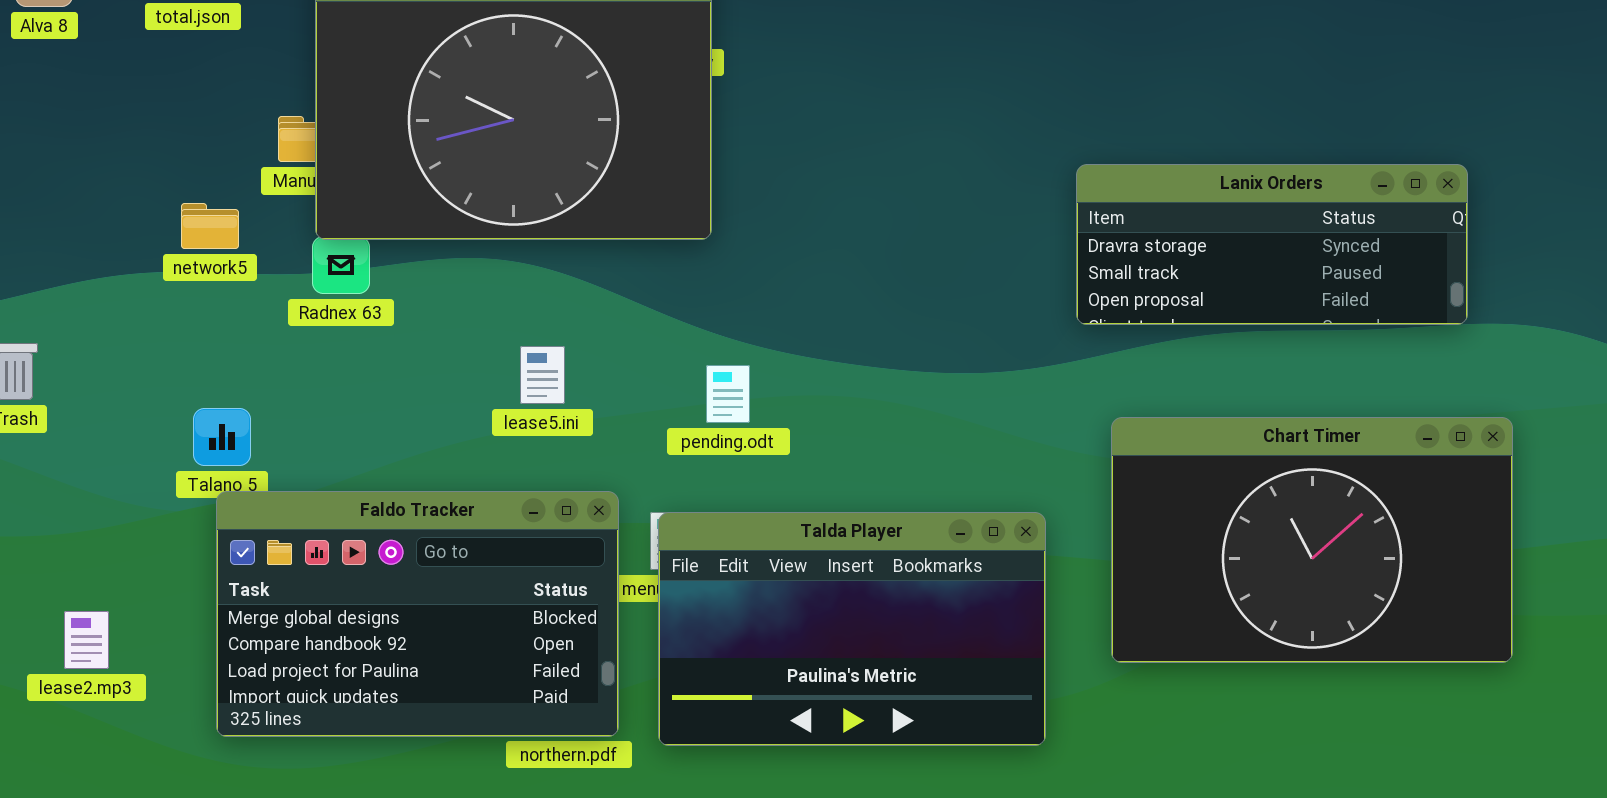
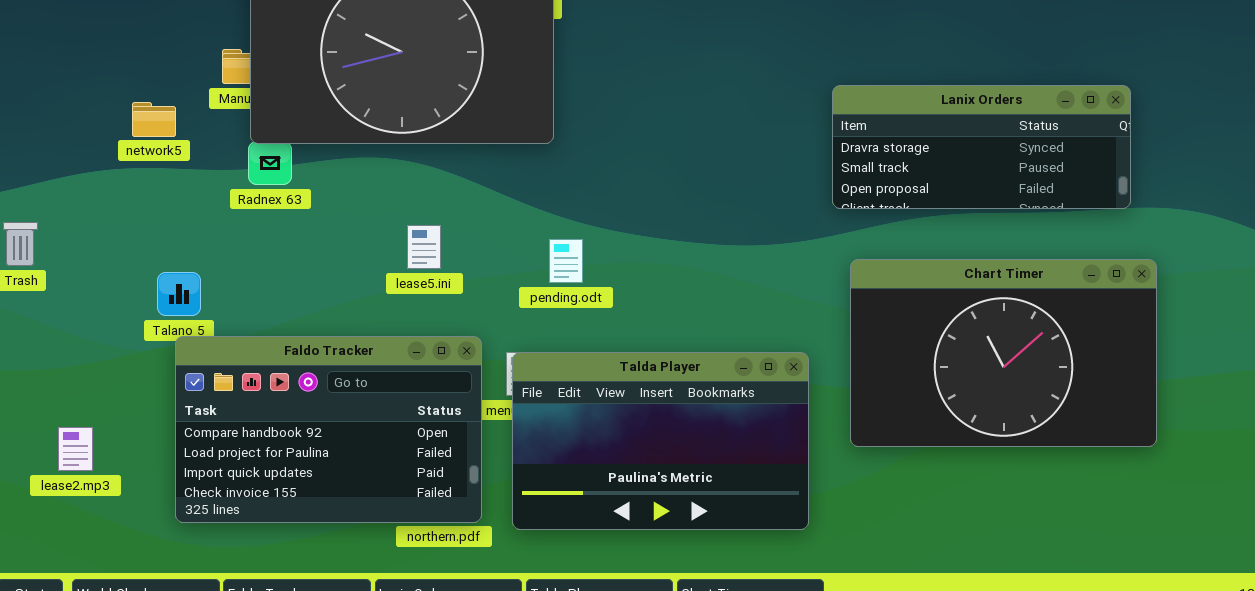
network5: [181,203,239,249] -> [132,102,176,137], moved
Chart Timer: [1111,417,1513,663] -> [850,259,1157,447], moved
Faldo Tracker: [216,491,619,737] -> [175,336,482,523], scrolled down 1 row

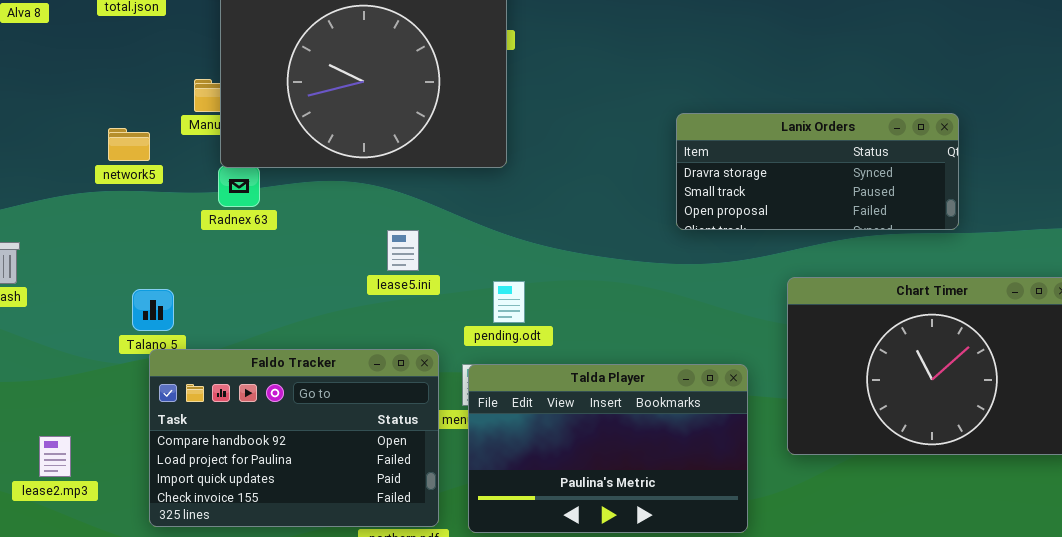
Lanix Orders: [832,85,1131,209] -> [676,113,959,230], moved
lease5.ini: [407,225,441,269] -> [387,230,419,271], moved
pending.odt: [549,239,583,283] -> [493,281,525,323], moved

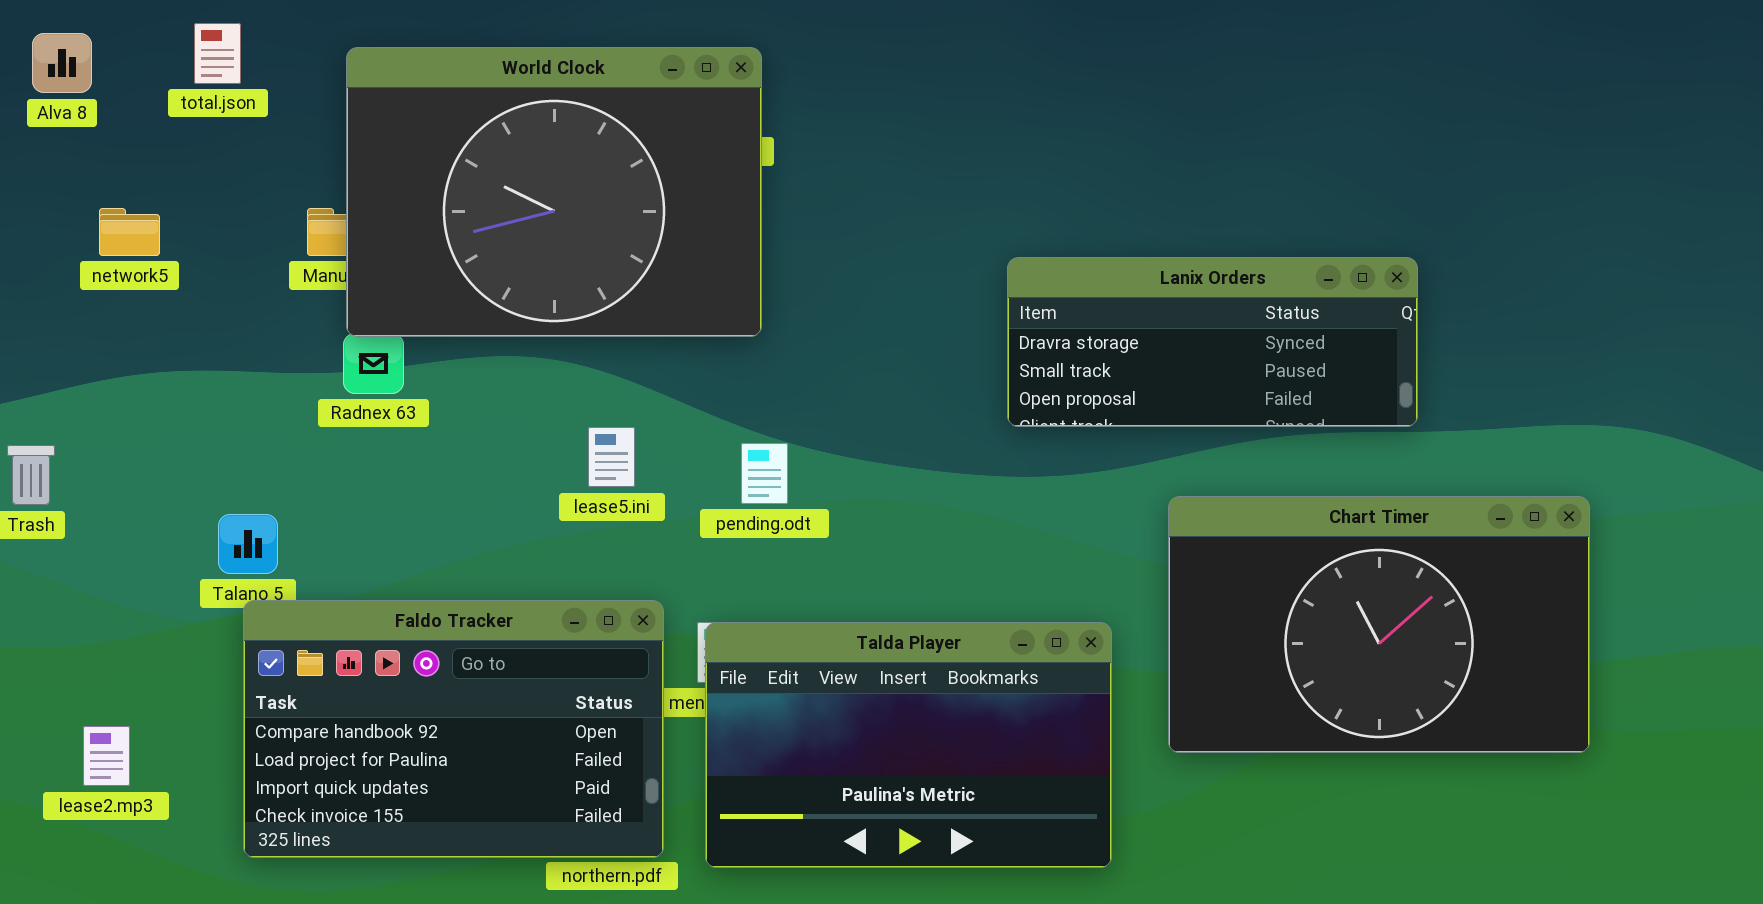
network5: [108,128,150,161] -> [99,208,160,256], moved
pending.odt: [493,281,525,323] -> [741,443,788,504], moved

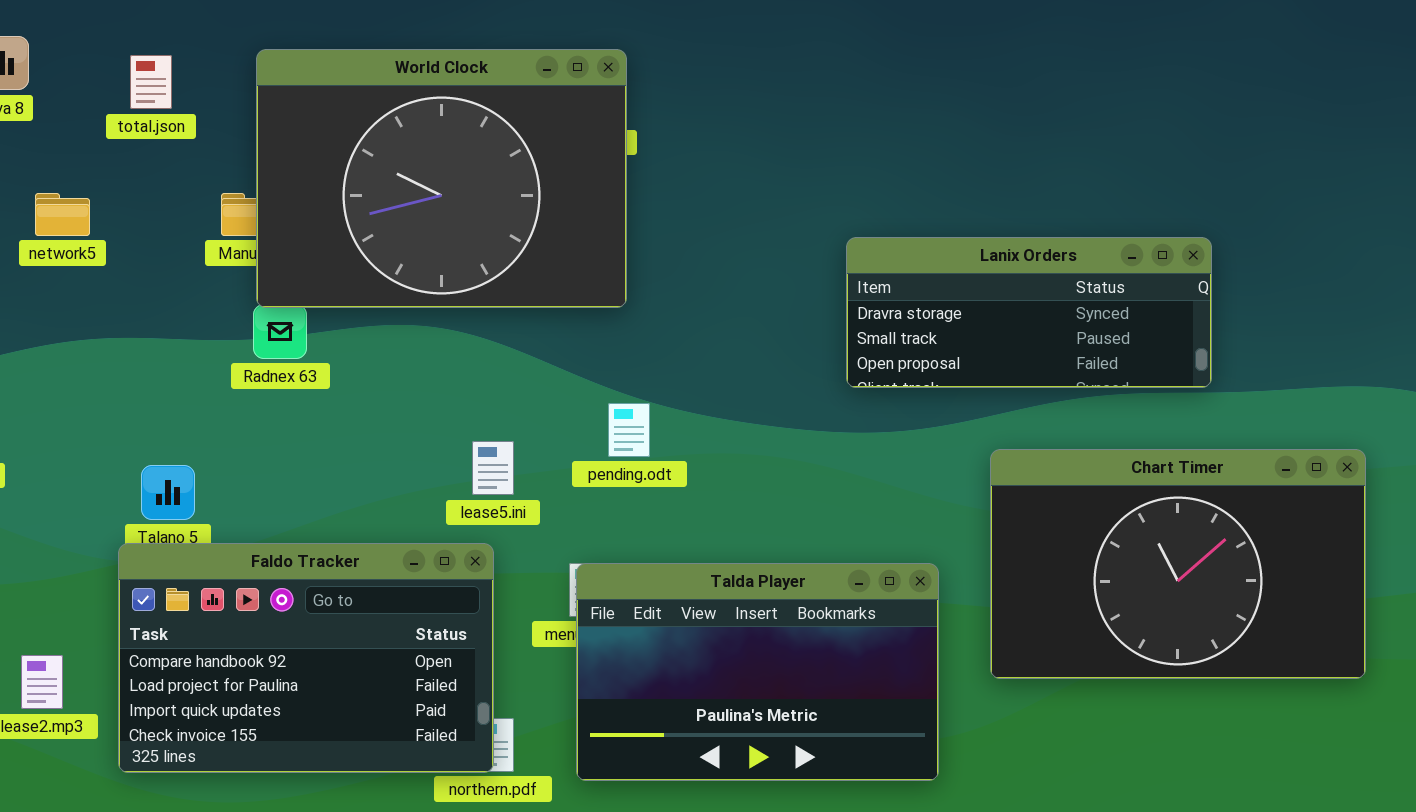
total.json: [194,23,241,84] -> [130,55,172,109], moved
lease5.ini: [588,427,635,487] -> [472,441,514,495], moved
Faldo Tracker: [243,600,664,858] -> [118,543,494,773], moved

